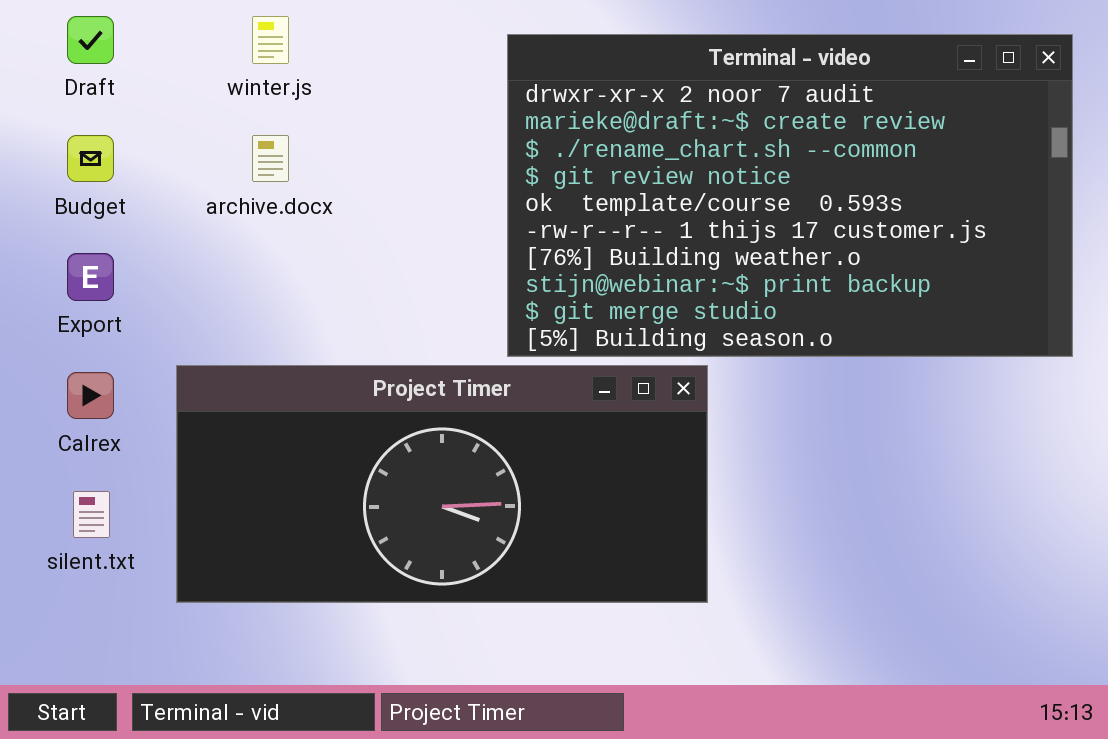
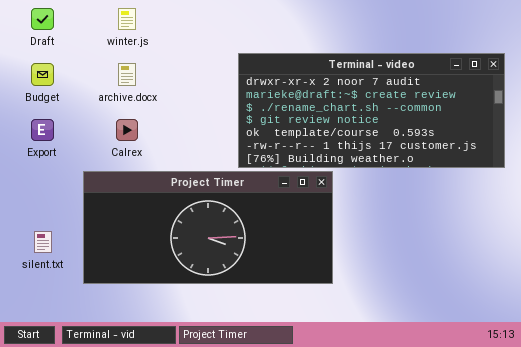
Terminal - video: [507,34,1073,357] -> [238,53,505,168], resized
Calrex: [67,372,114,419] -> [116,119,138,141], moved

